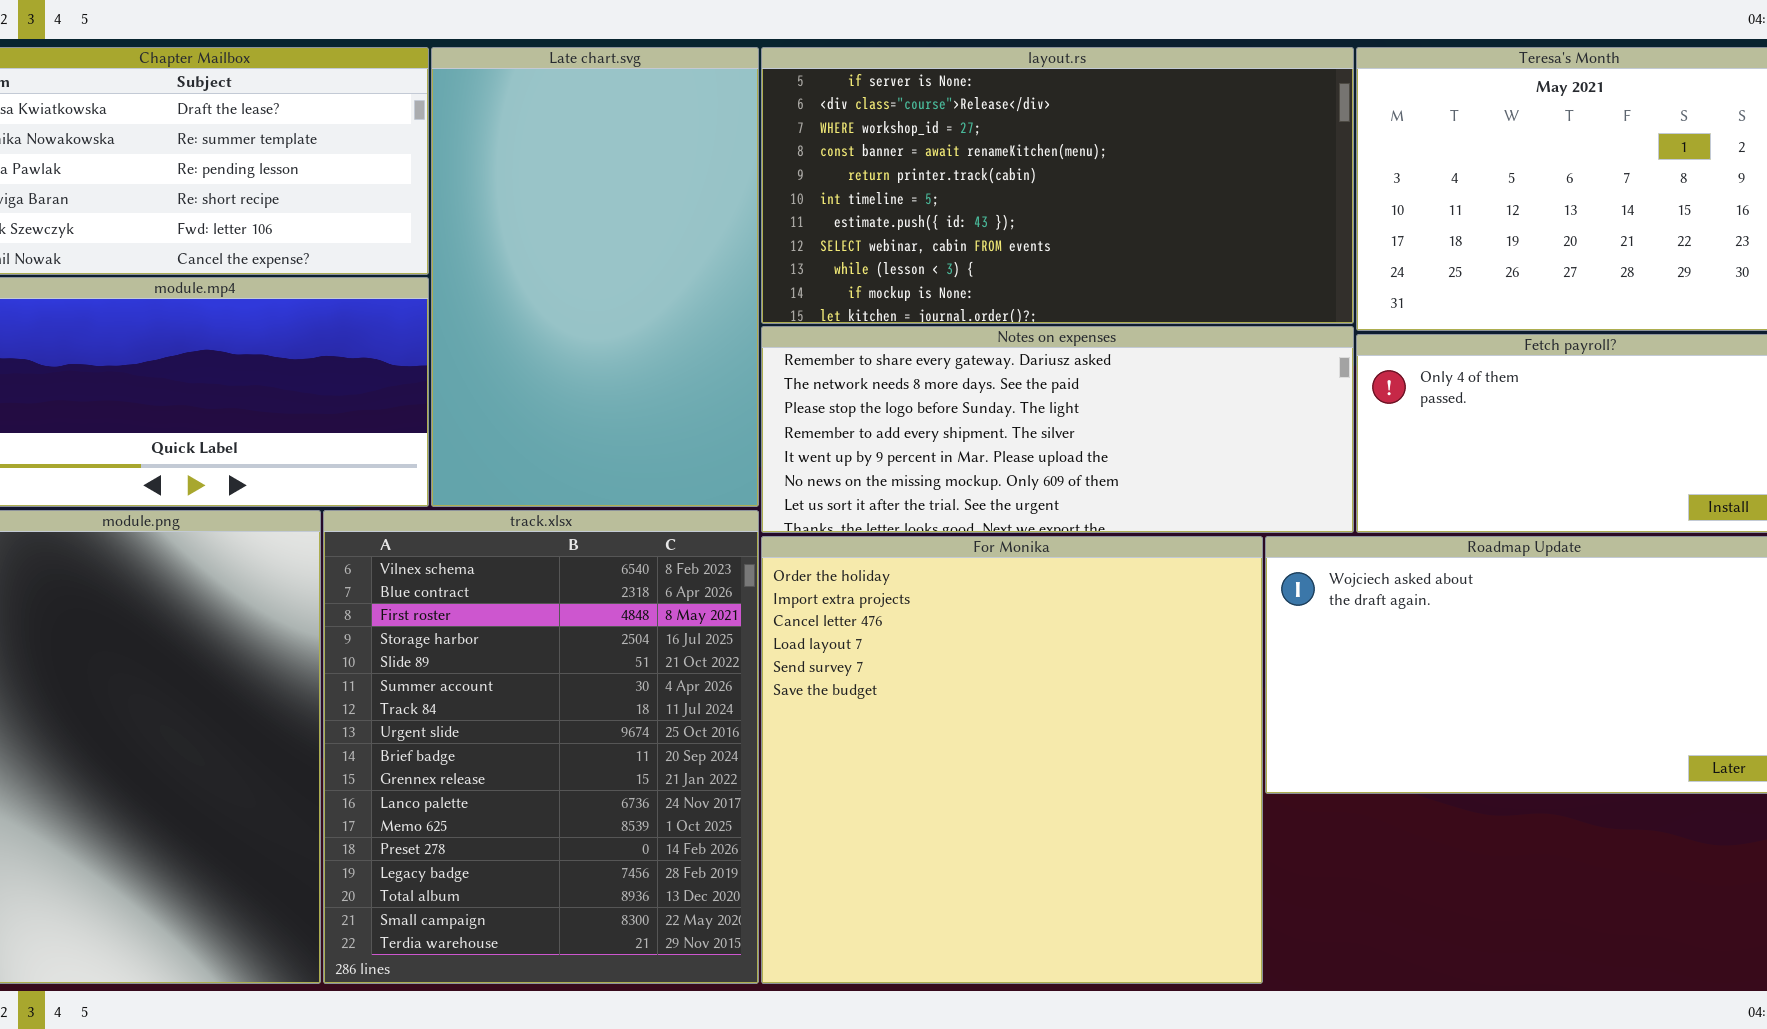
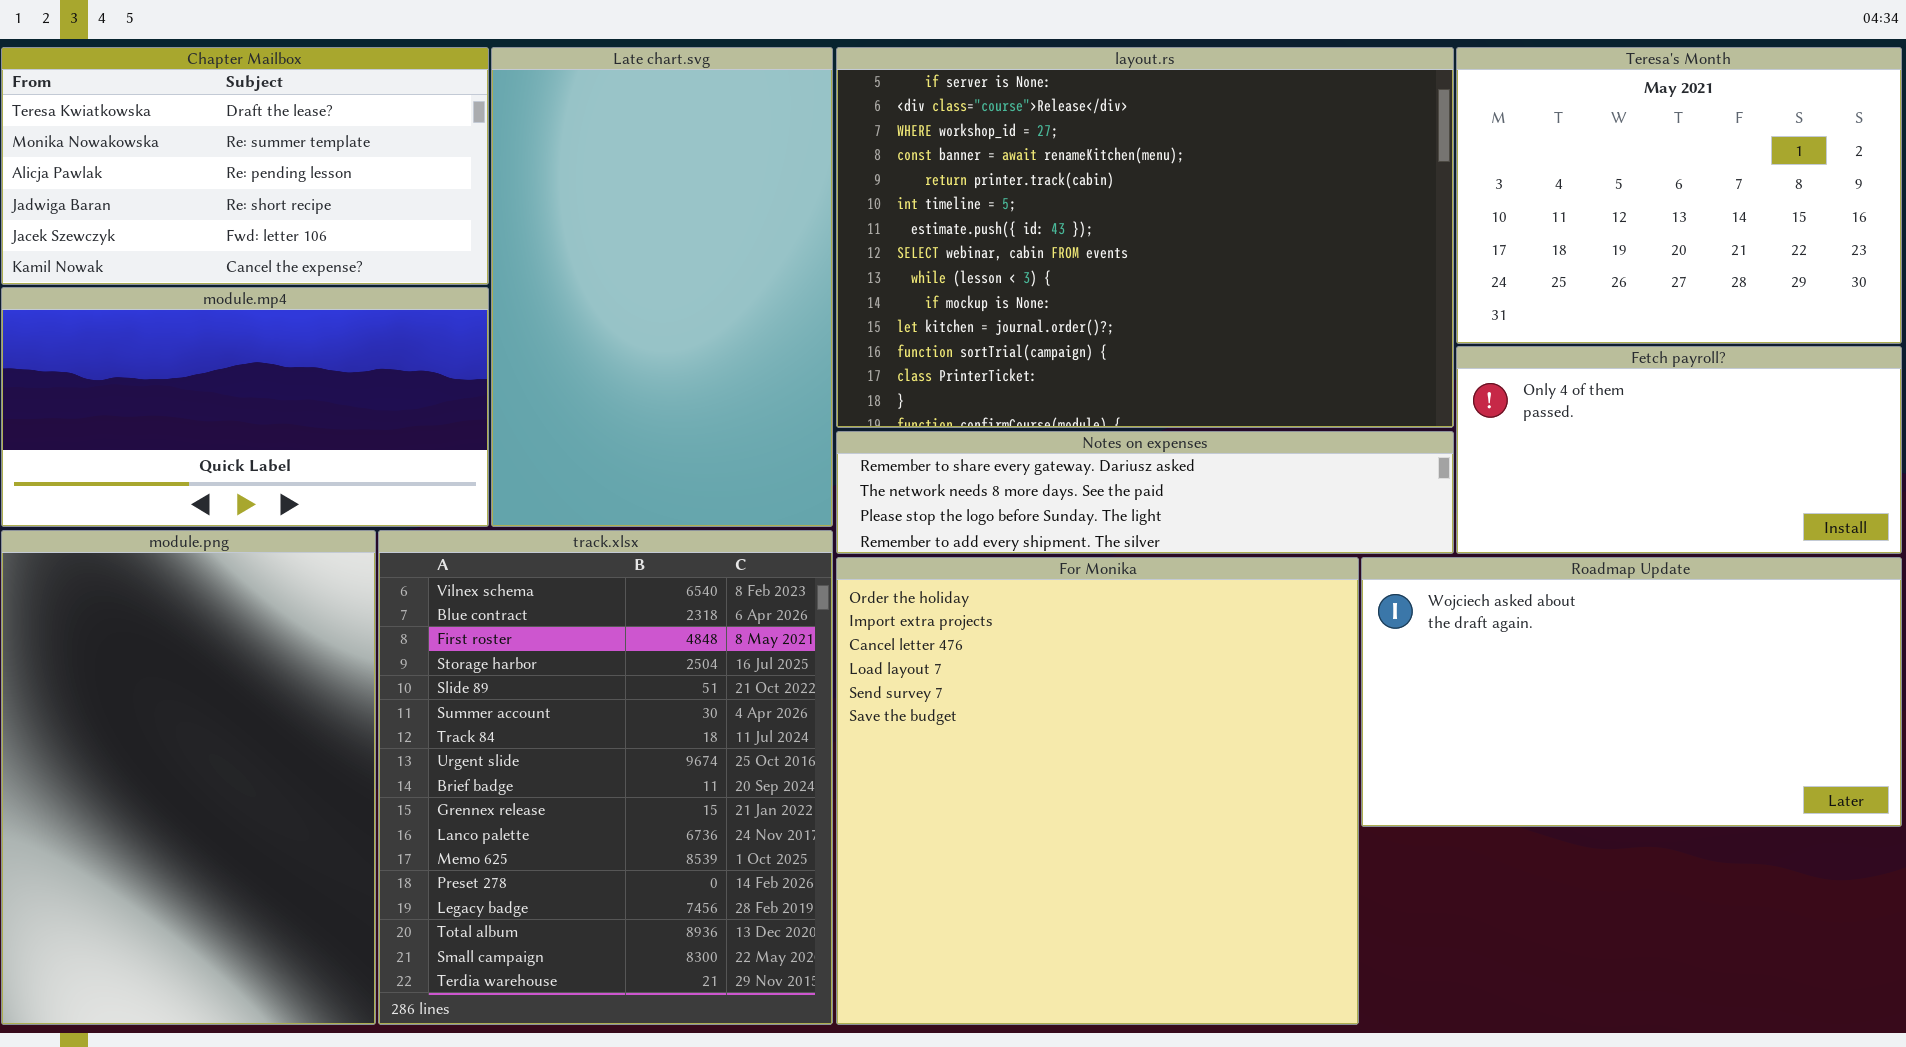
layout.rs: [761,47,1354,324] -> [836,47,1454,428], resized
Notes on expenses: [761,326,1354,533] -> [836,431,1454,554], resized

